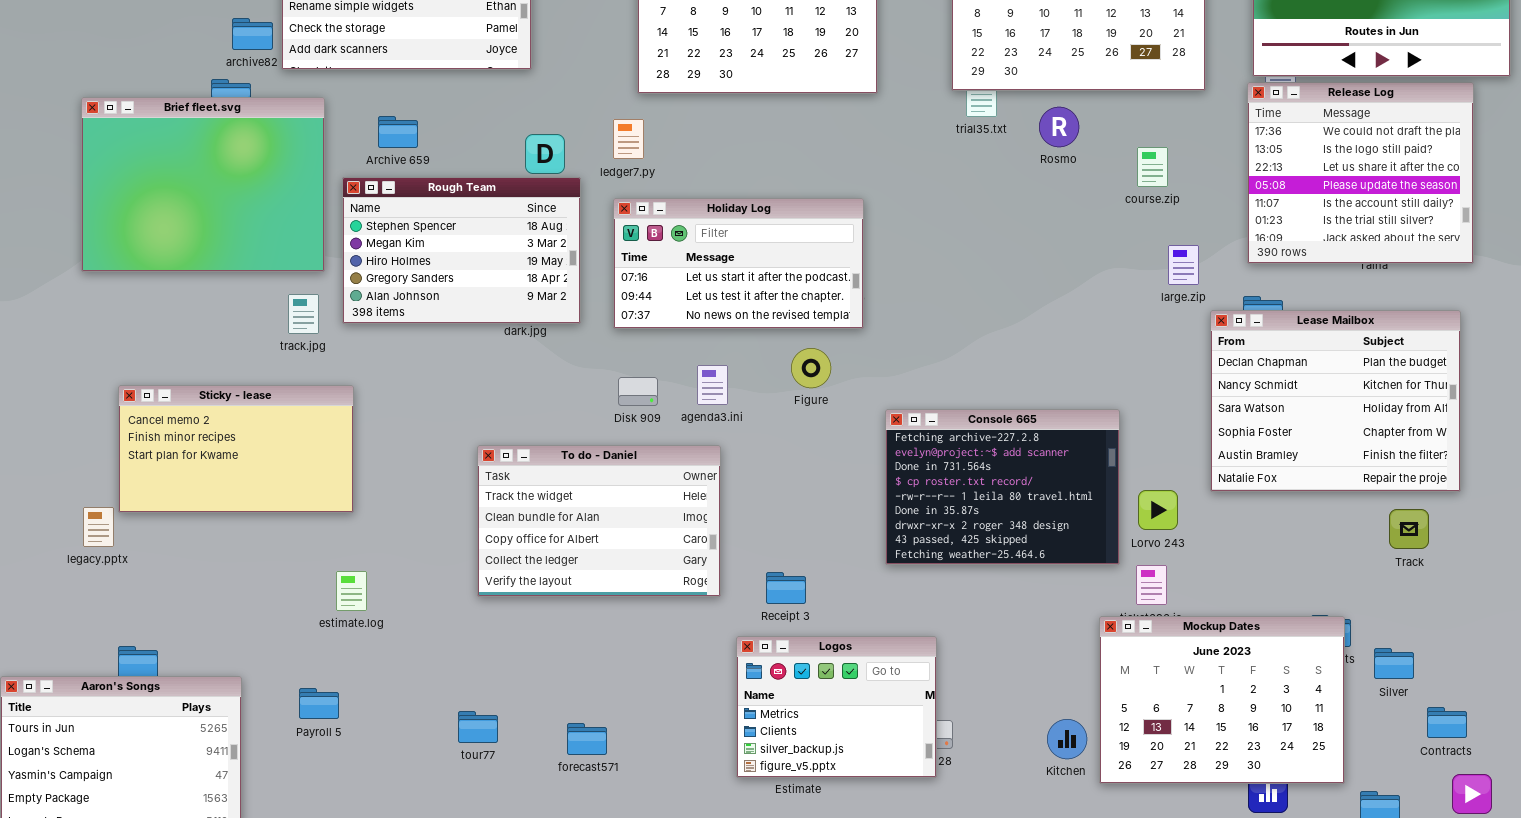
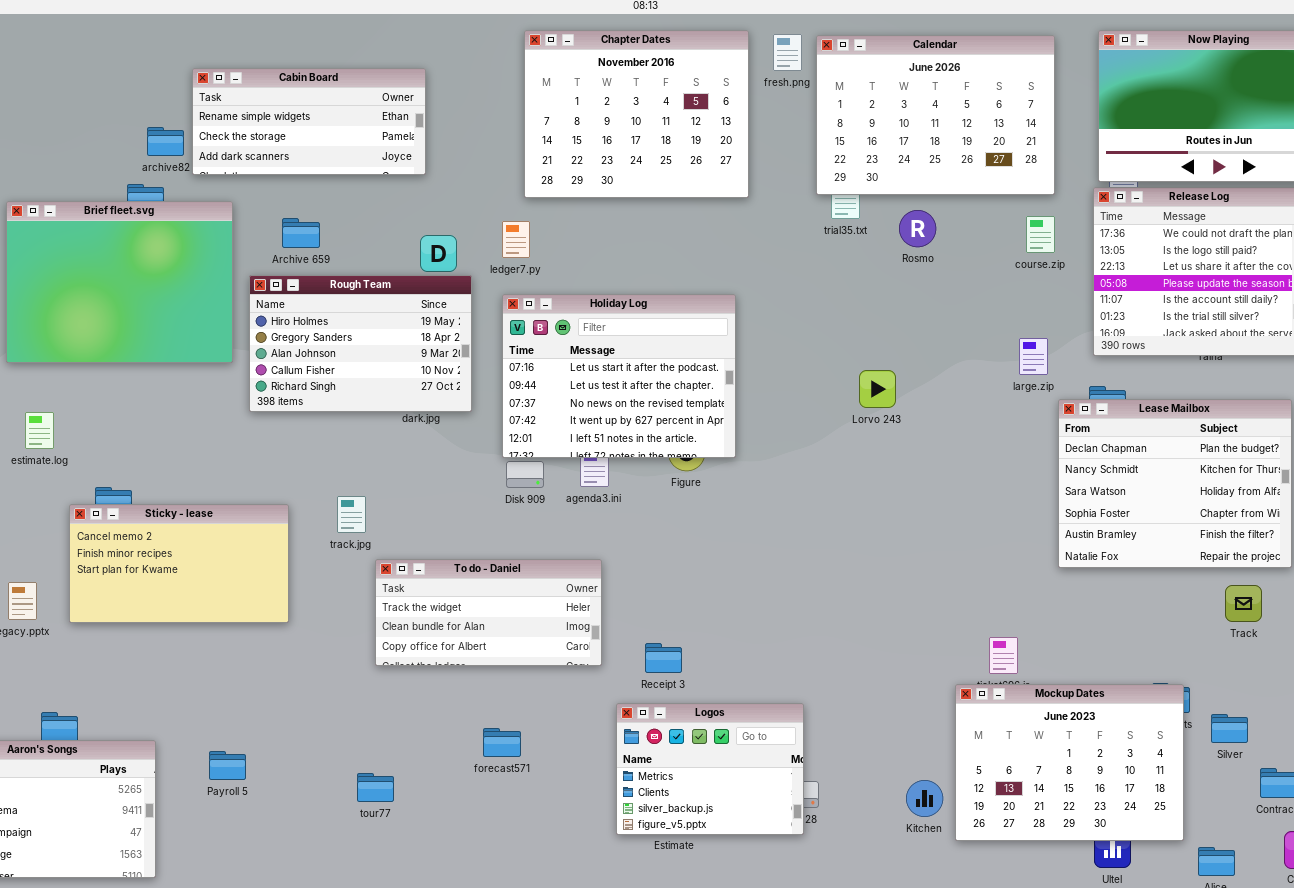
course.zip: [1137,147,1168,187] -> [1026,216,1055,253], moved
Rough Team: [342,177,581,324] -> [249,275,472,412], scrolled down 2 rows
Holiday Log: [613,198,864,329] -> [502,294,736,458], resized
track.jpg: [288,294,319,334] -> [337,496,366,533], moved
Sticky - lease: [118,385,354,513] -> [69,504,289,623], moved
Console 665: [885,409,1120,565] -> none, closed
To do - Daniel: [477,445,721,597] -> [375,559,602,666], resized
Lorvo 243: [1138,490,1178,530] -> [859,370,896,408], moved
estimate.log: [336,571,367,611] -> [25,412,54,449], moved
forecast571: [567,723,607,755] -> [483,728,521,757], moved

